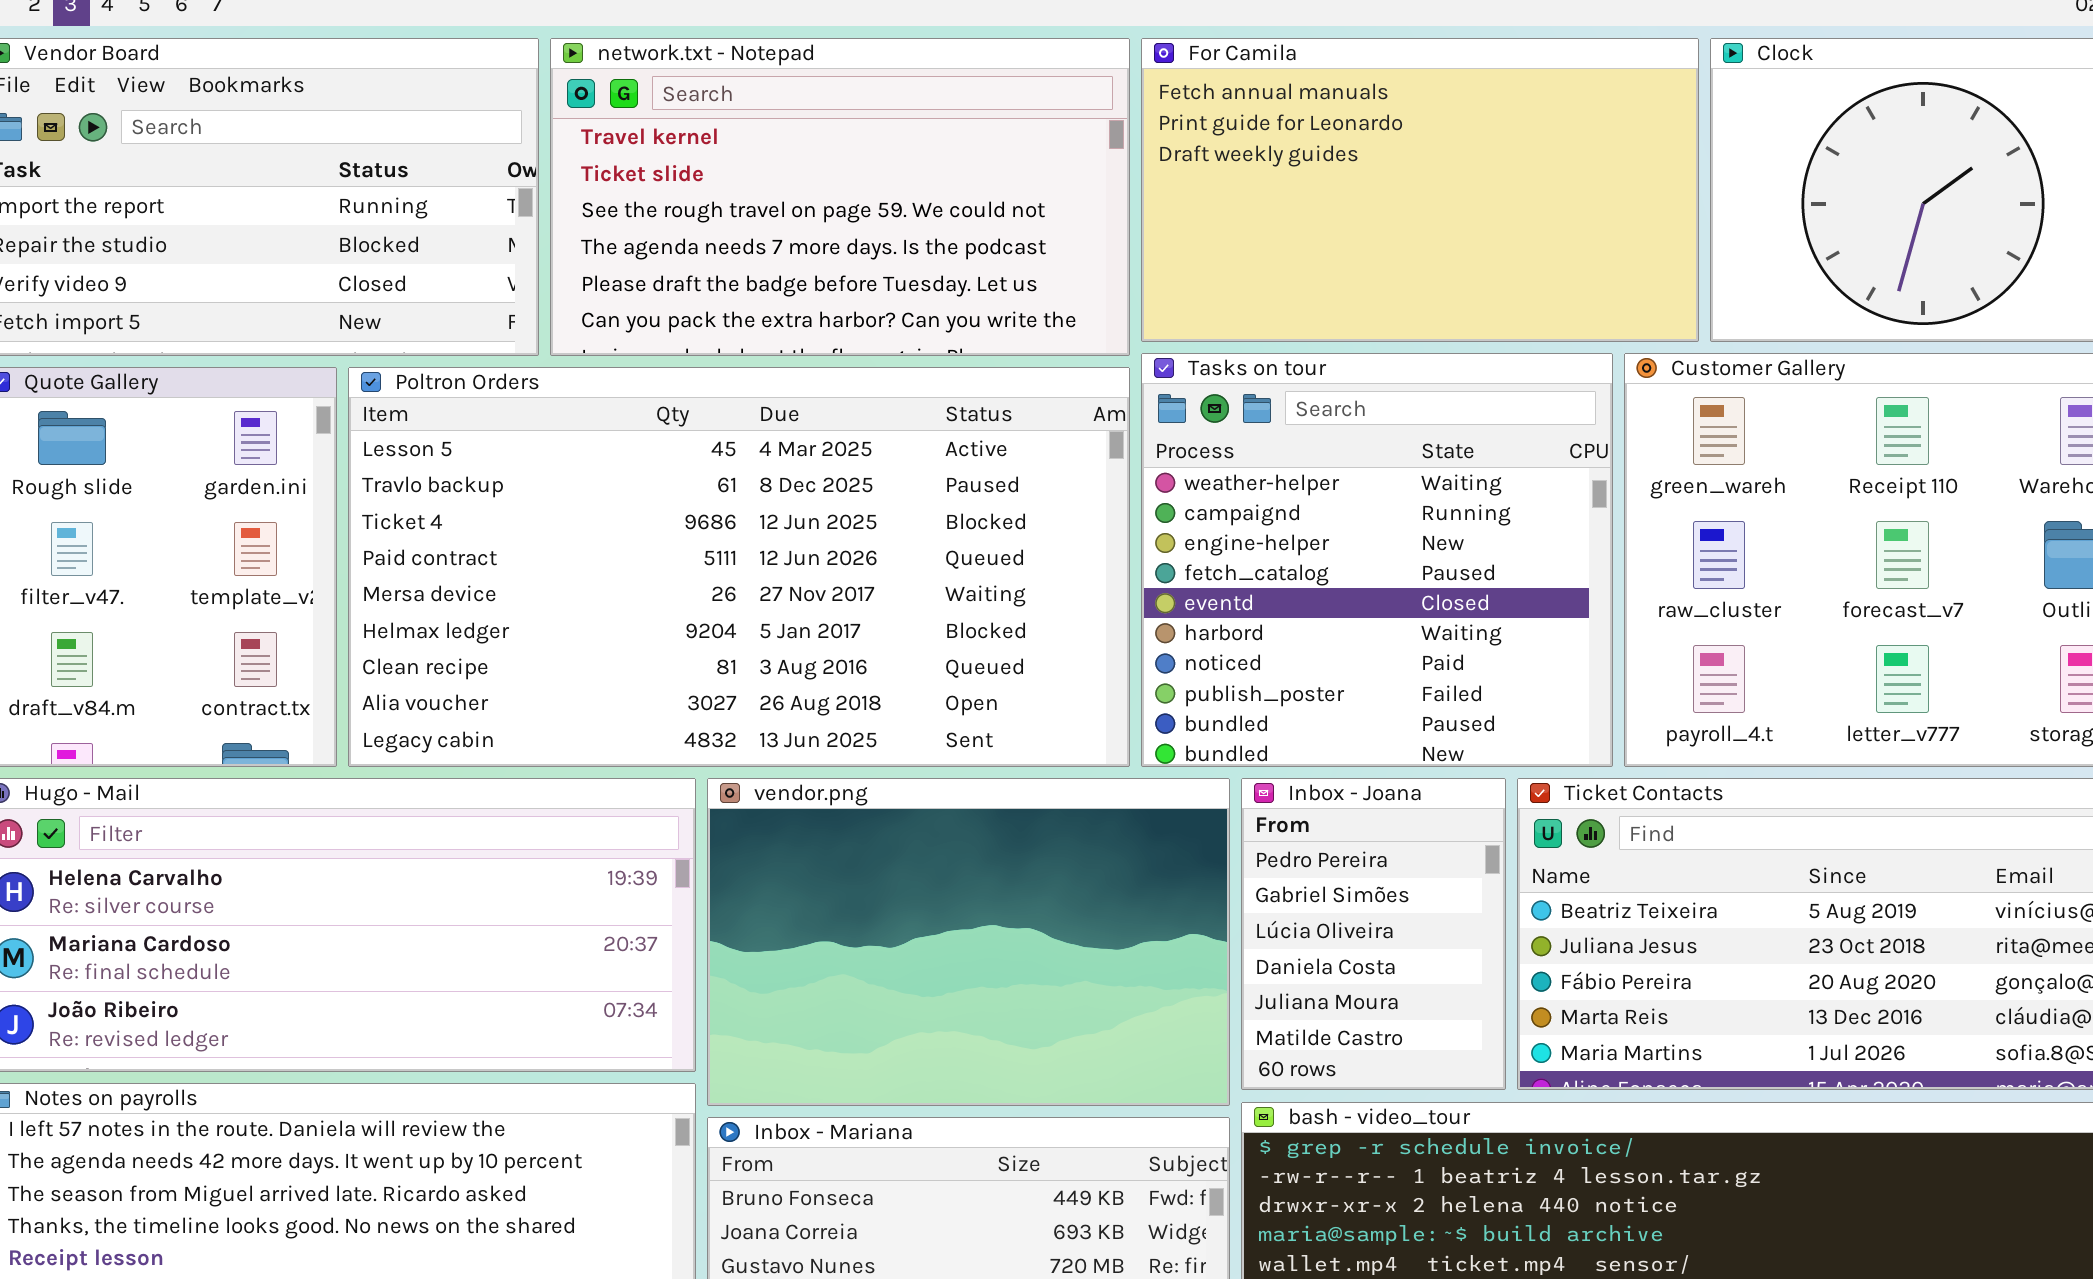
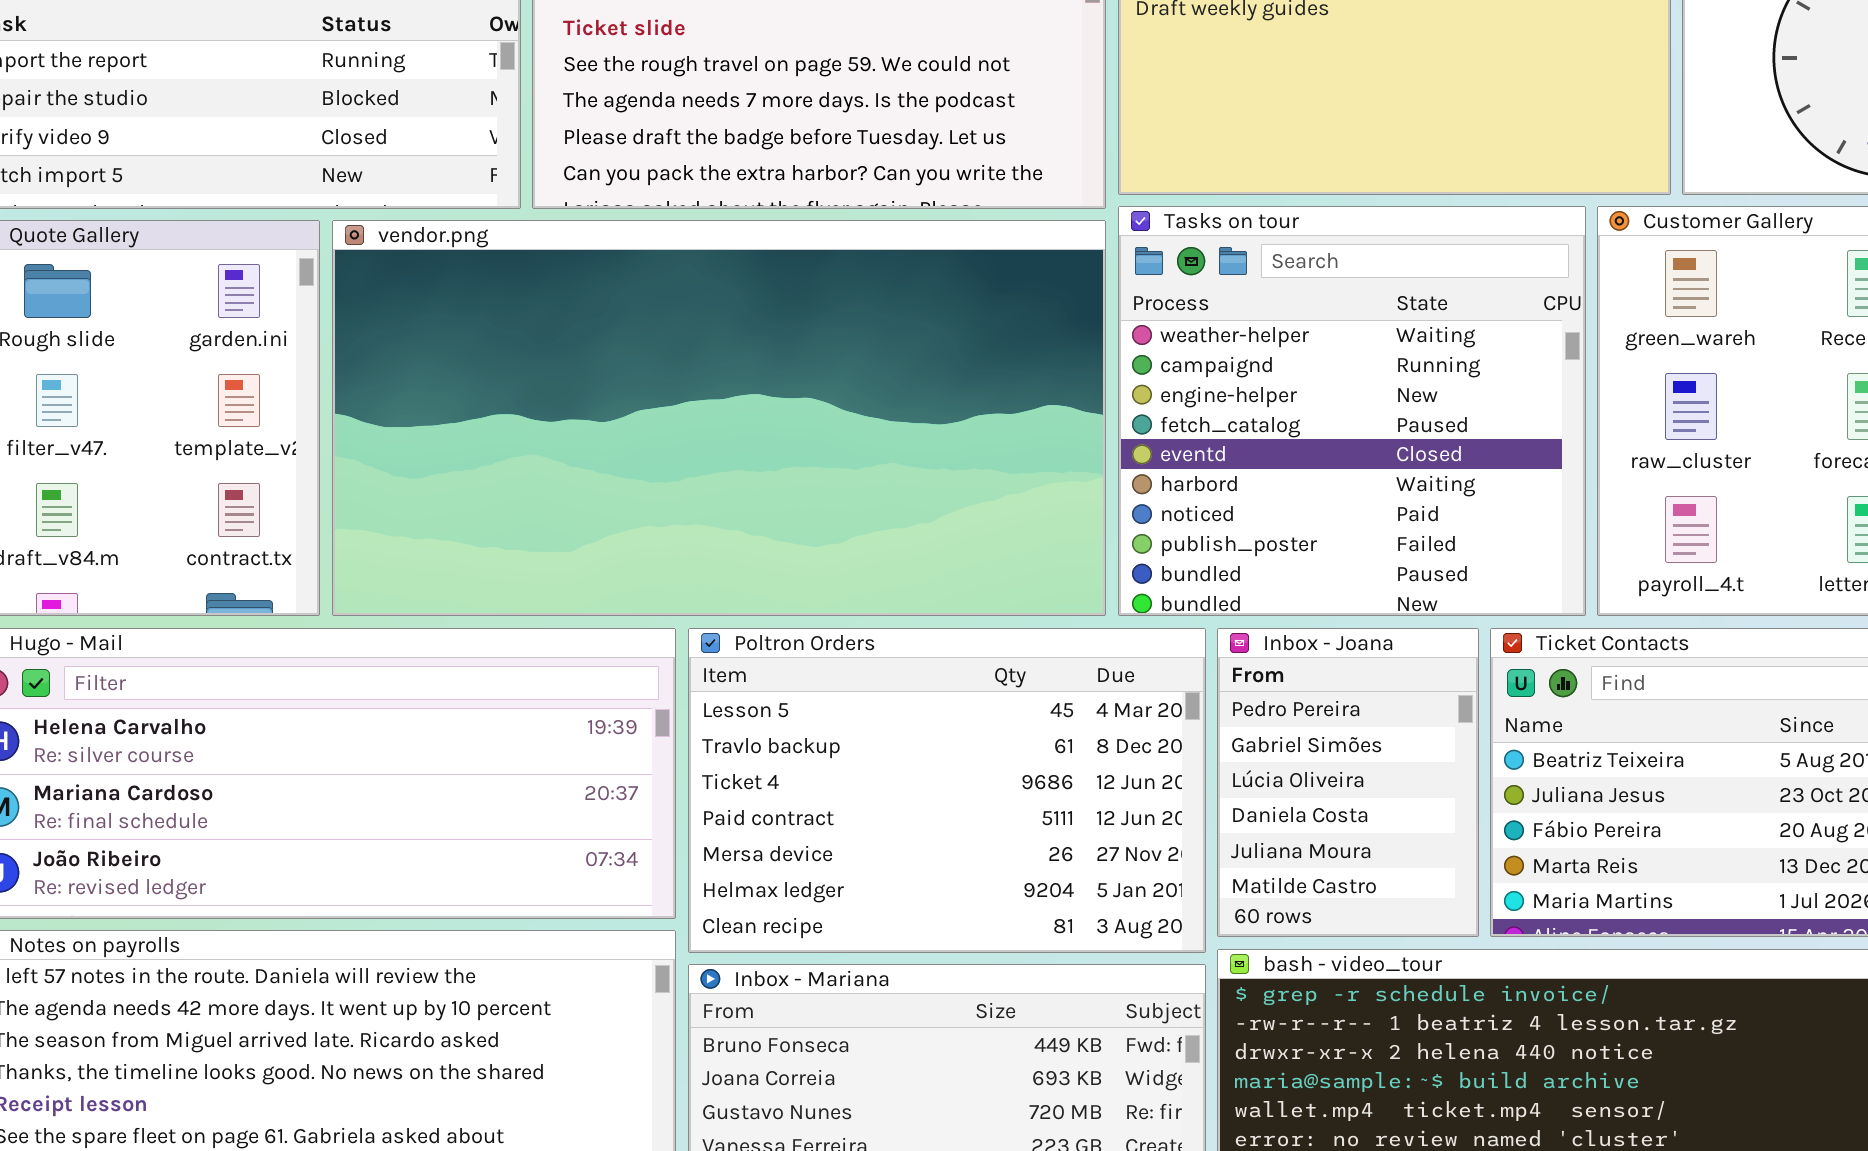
Poltron Orders: [348,367,1130,767] -> [688,628,1206,953], moved, resized
vendor.png: [707,778,1230,1106] -> [332,220,1106,616], moved, resized

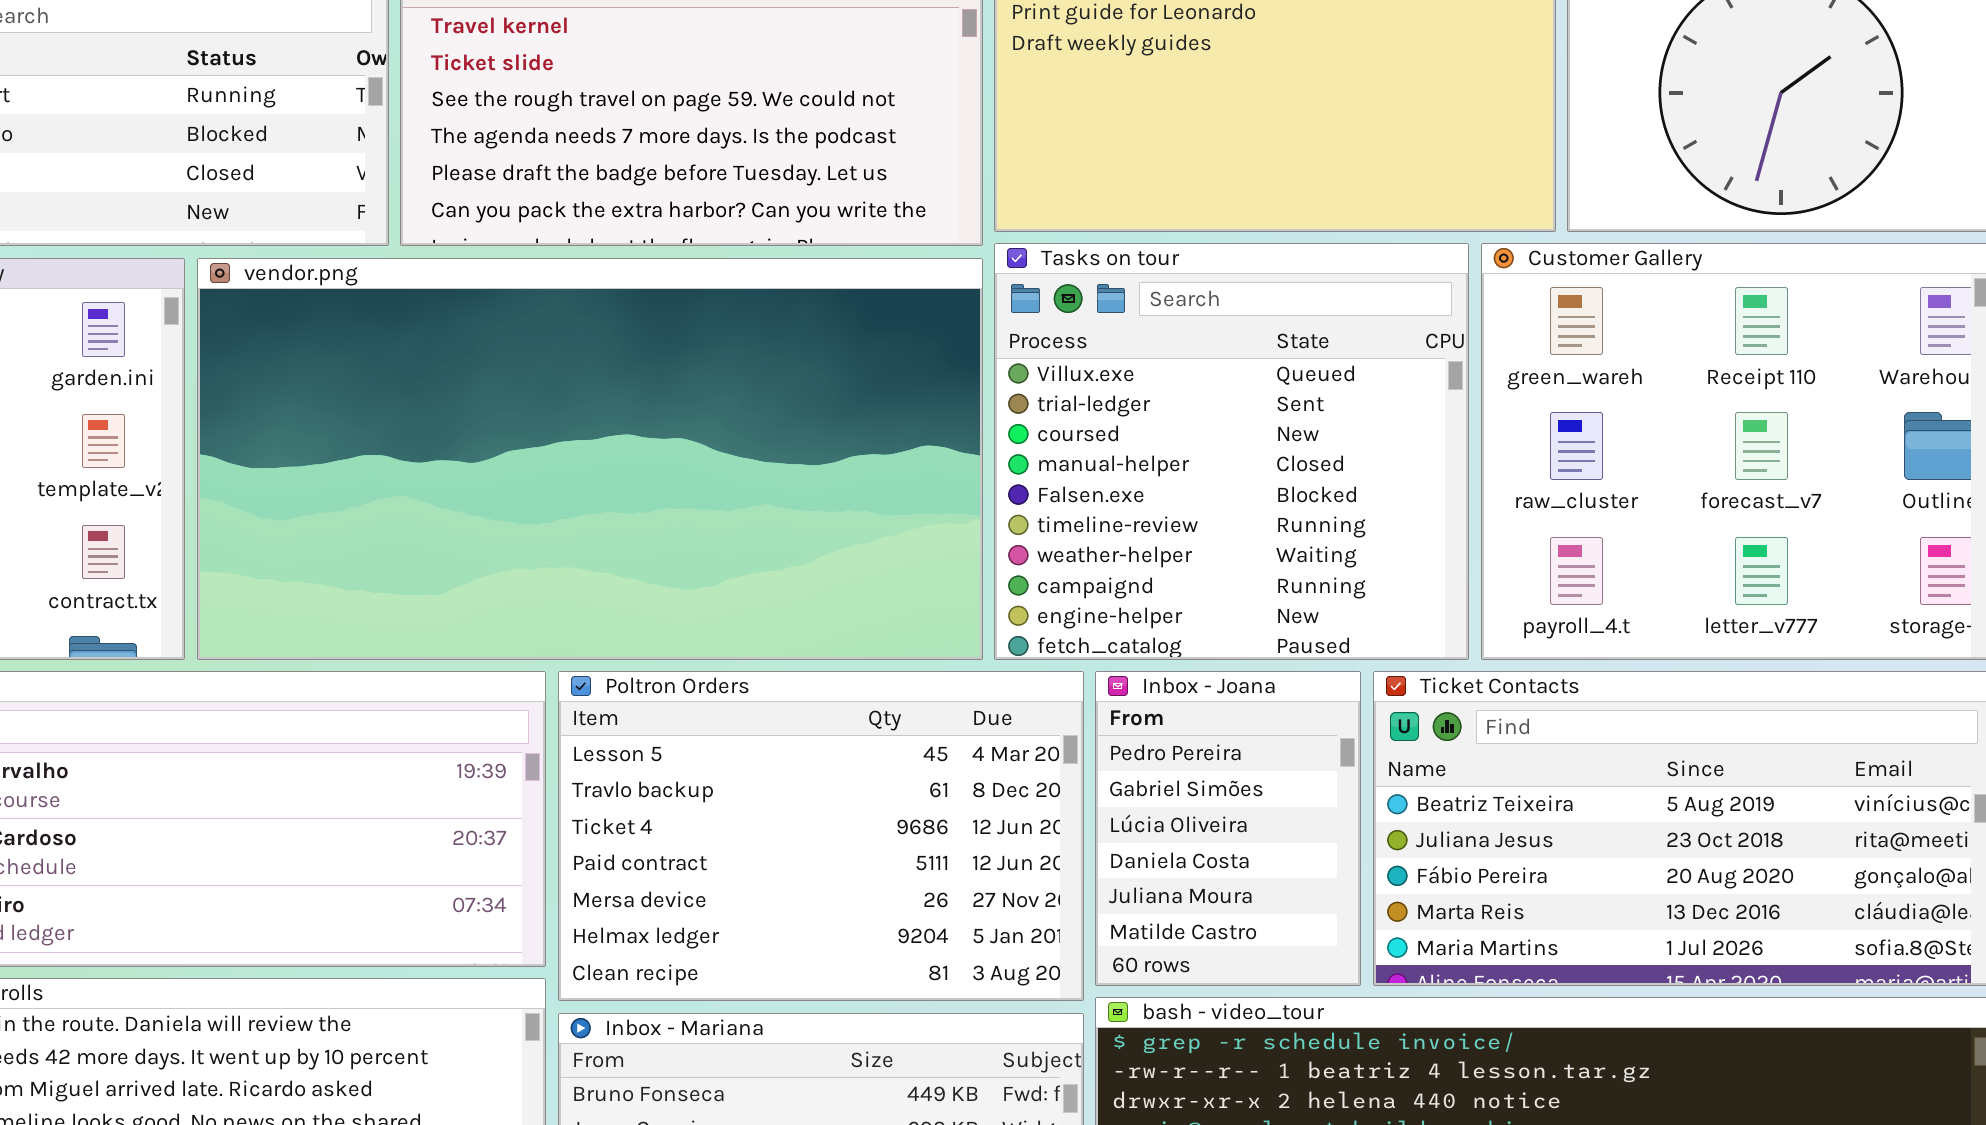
Tasks on tour: [1118,206,1586,616] -> [994,243,1469,660], scrolled up 6 rows

